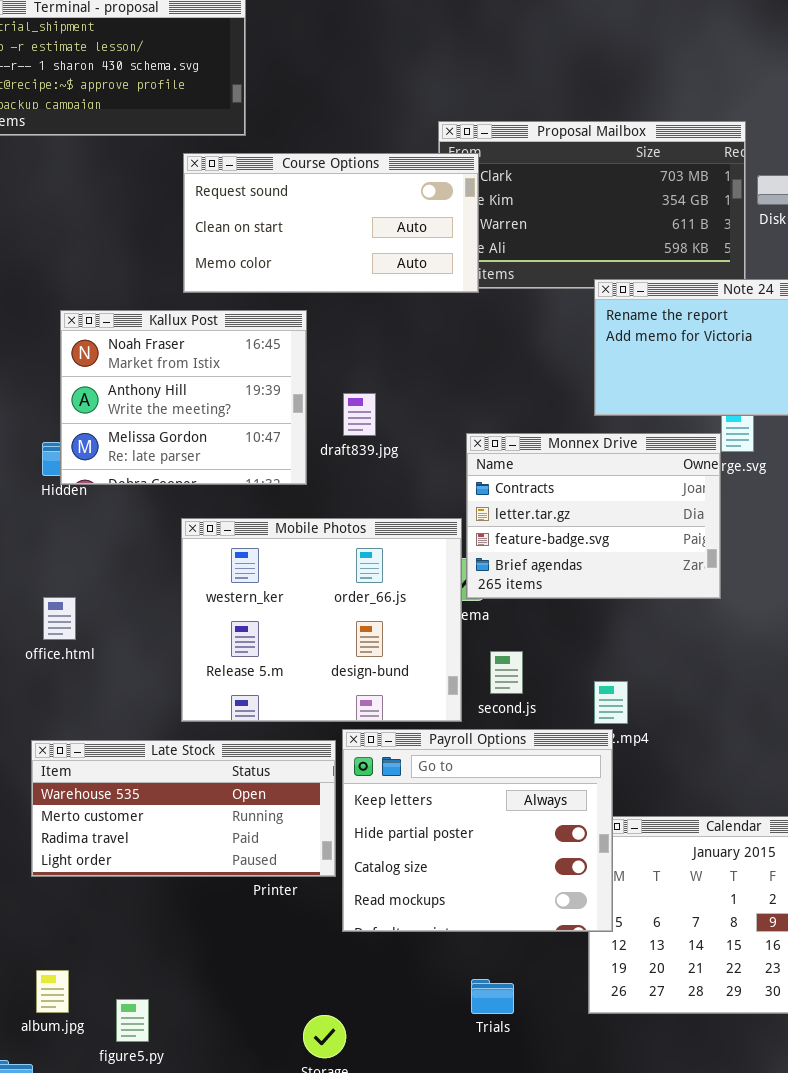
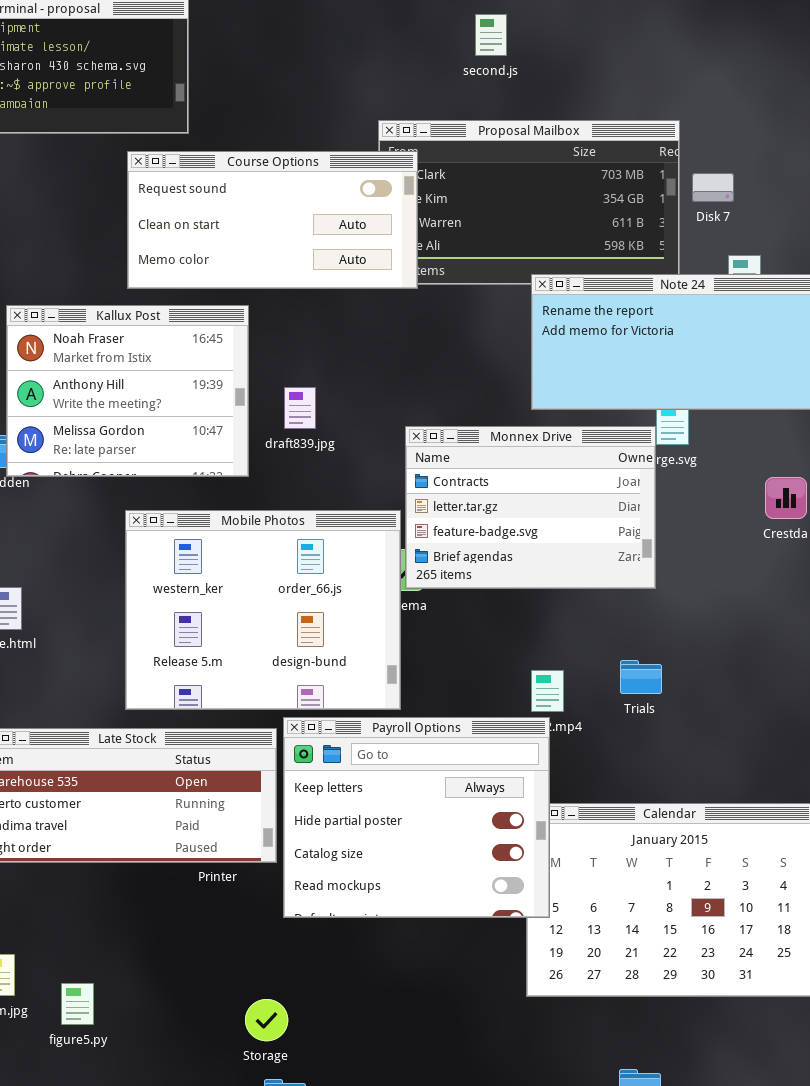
second.js: [490,651,523,694] -> [475,14,507,56], moved
Trials: [471,979,514,1014] -> [620,660,662,694], moved

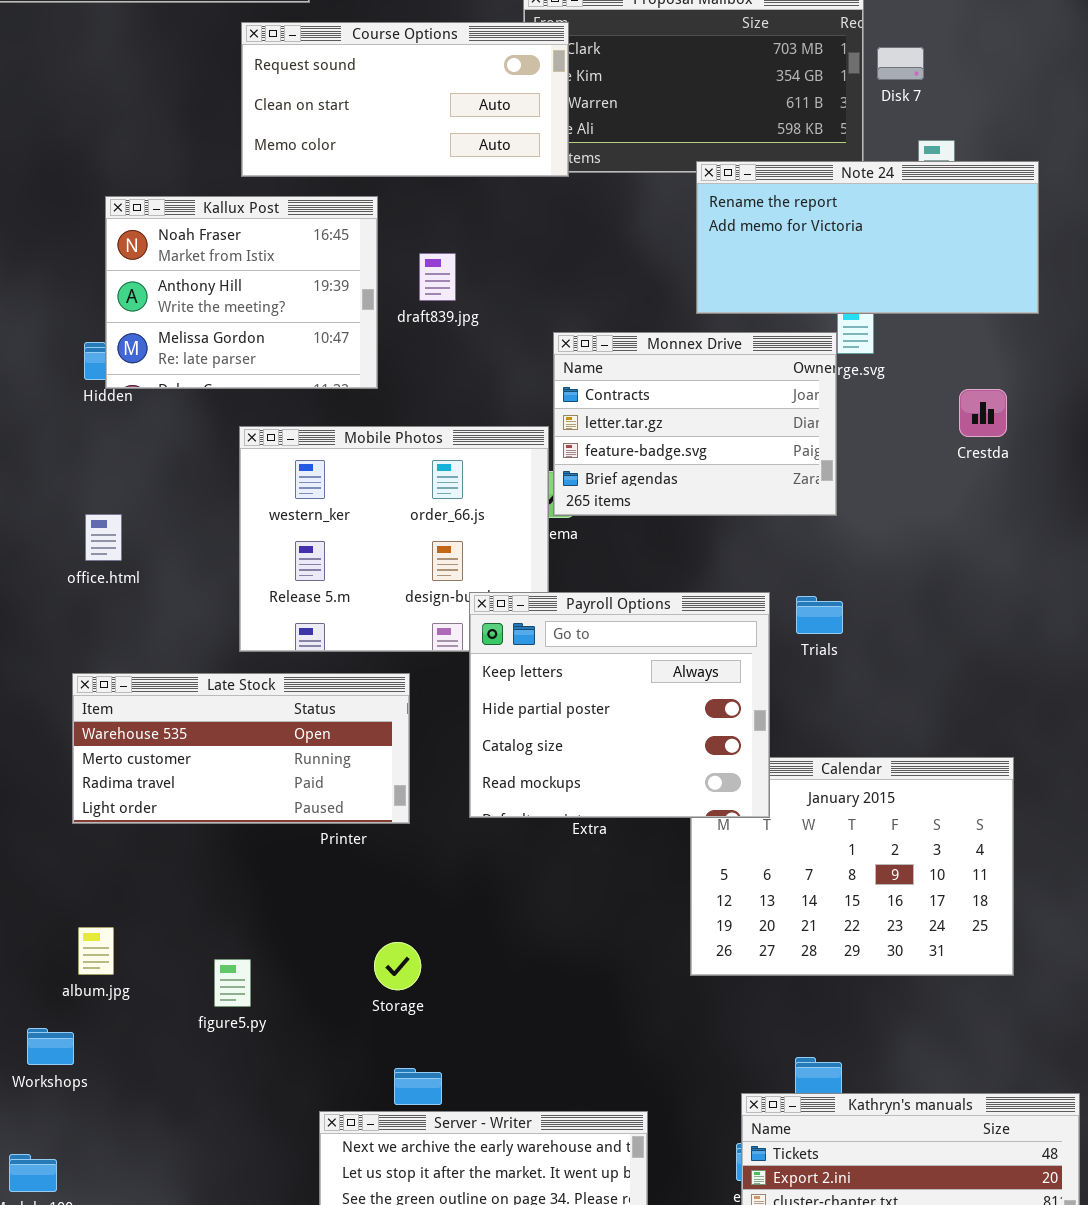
draft839.jpg: [284,387,316,429] -> [419,253,456,301], moved
Payroll Options: [283,717,550,918] -> [469,592,770,818], moved
figure5.py: [61,983,94,1025] -> [214,959,251,1007], moved
Storage: [245,999,288,1041] -> [374,942,421,990], moved

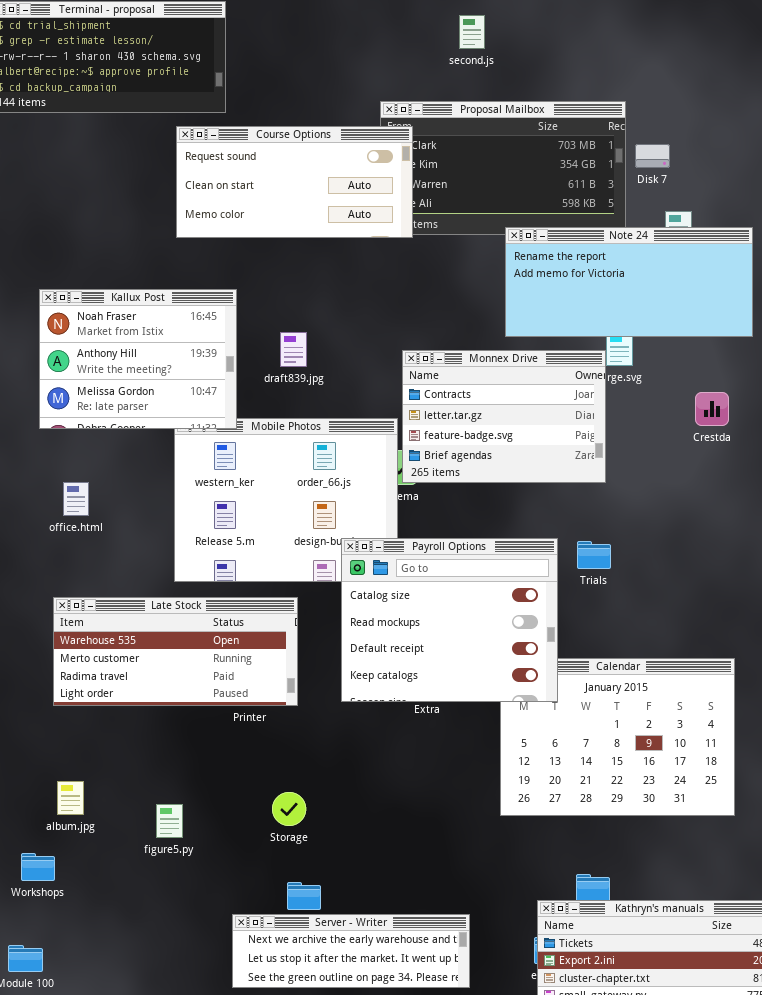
Kallux Post: [105,196,378,389] -> [39,289,237,429], moved
draft839.jpg: [419,253,456,301] -> [280,332,307,367], moved
Payroll Options: [469,592,770,818] -> [341,538,558,702], scrolled down 2 rows

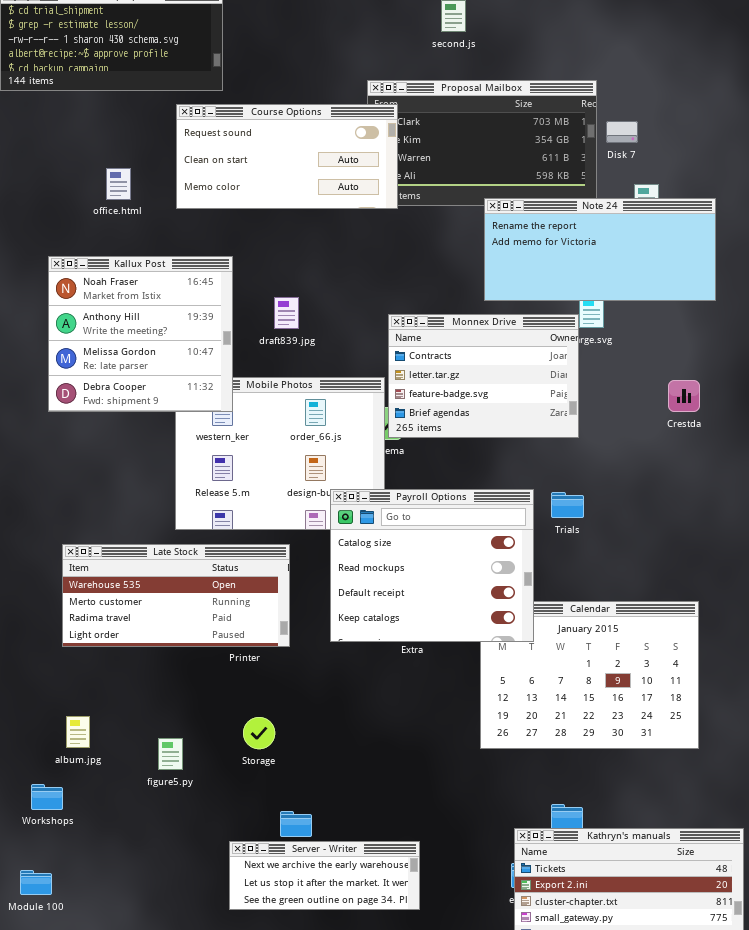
Kallux Post: [39,289,237,429] -> [48,256,233,412], resized
Crestda: [695,392,729,426] -> [668,380,700,412], moved
office.html: [63,482,89,516] -> [106,168,131,200], moved
Storage: [272,792,306,826] -> [243,717,275,749], moved
Server - Writer: [232,914,470,988] -> [229,841,420,910], resized

